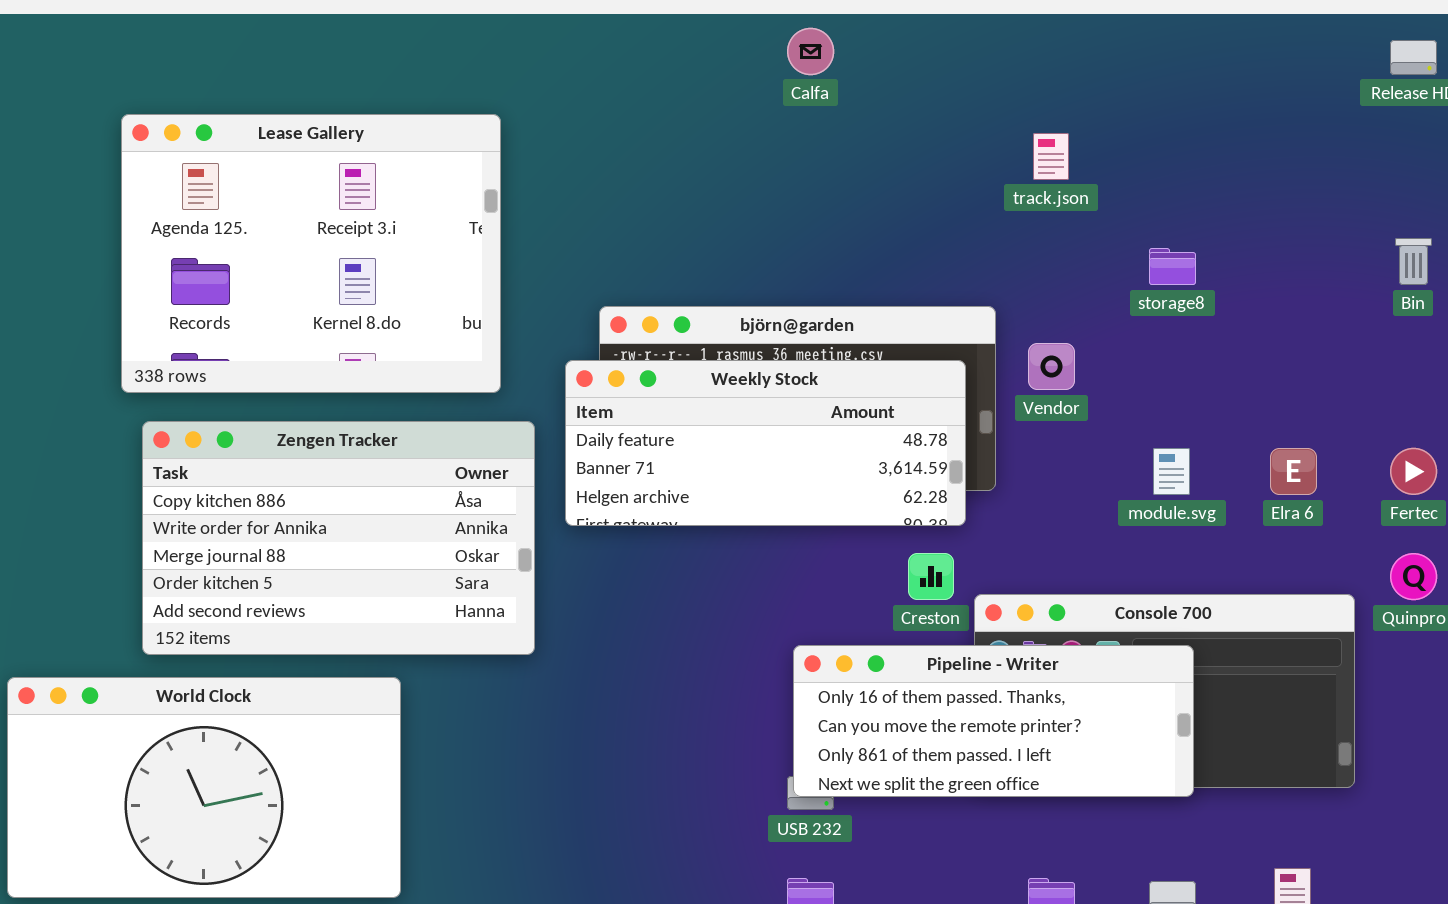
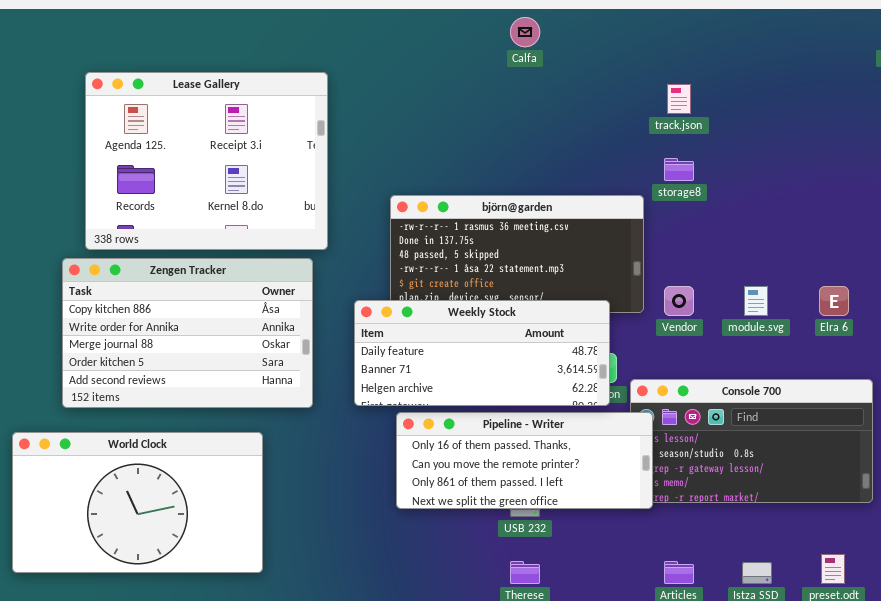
storage8: [1149,248,1196,285] -> [664,158,694,181], moved
Vendor: [1028,343,1075,390] -> [664,286,694,316], moved
Weekly Stock: [565,360,966,526] -> [354,300,610,406], moved
Zengen Tracker: [142,421,535,655] -> [62,258,313,408], moved
Pipeline - Writer: [793,645,1194,797] -> [396,412,653,509], moved

